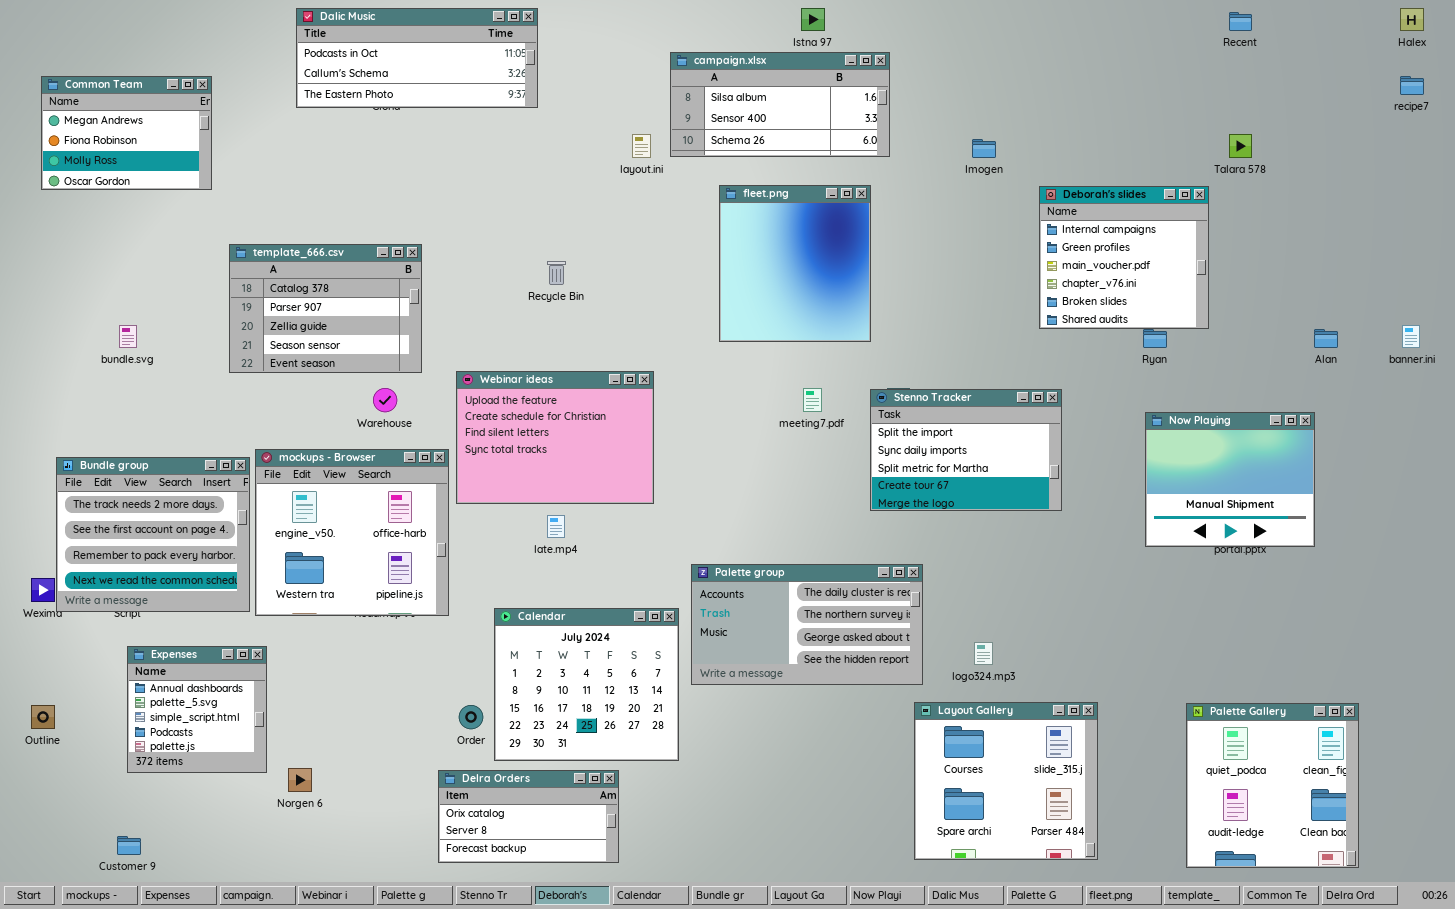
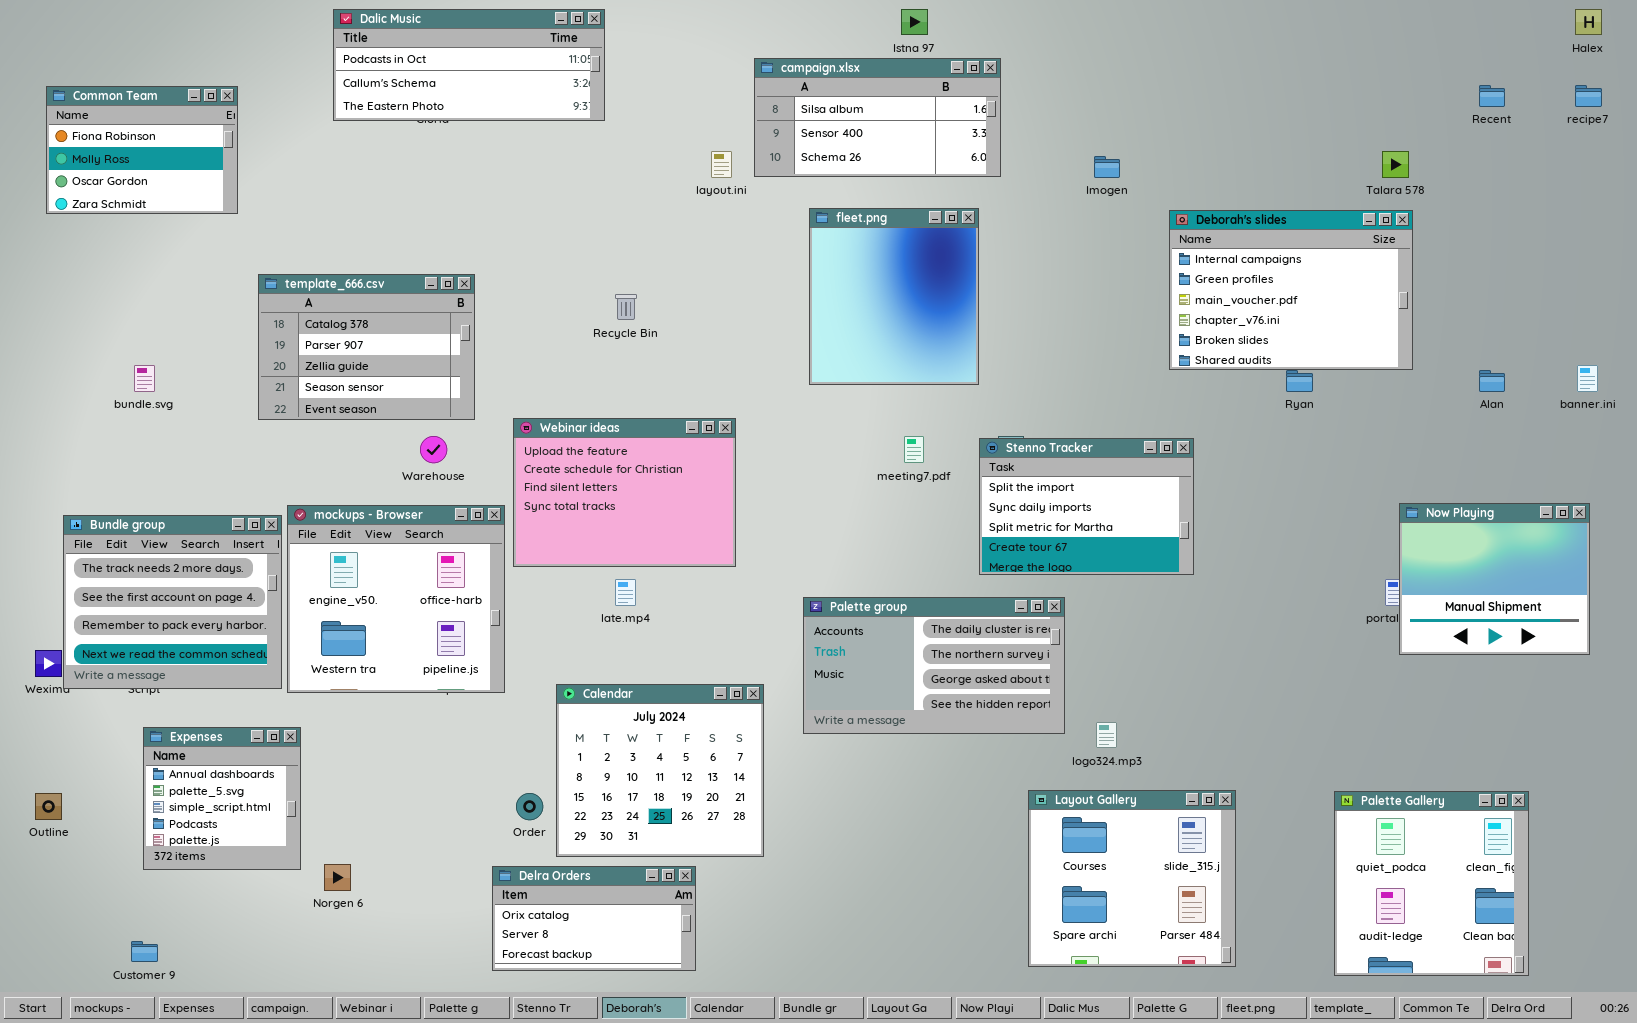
Recent: [1229,12,1252,31] -> [1479,85,1505,107], moved
Common Team: [41,76,212,190] -> [46,86,238,214], scrolled down 1 row
Deborah's slides: [1039,186,1209,329] -> [1169,210,1413,370], resized
Now Playing: [1145,412,1315,547] -> [1399,503,1590,655], moved
Palette group: [691,564,923,685] -> [803,597,1065,734], moved

